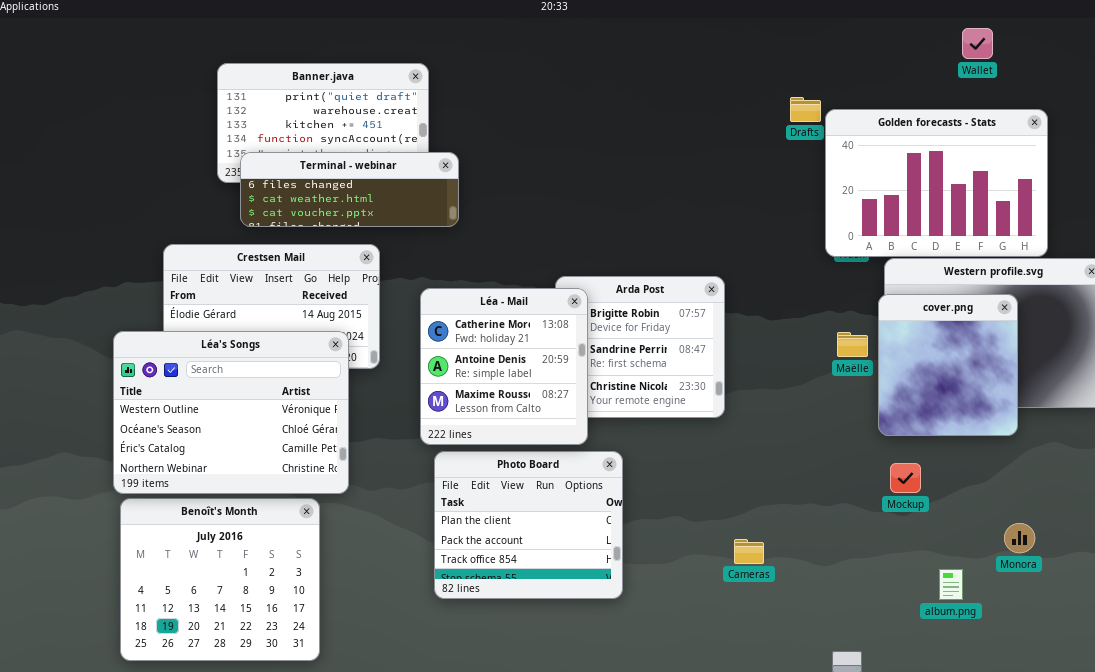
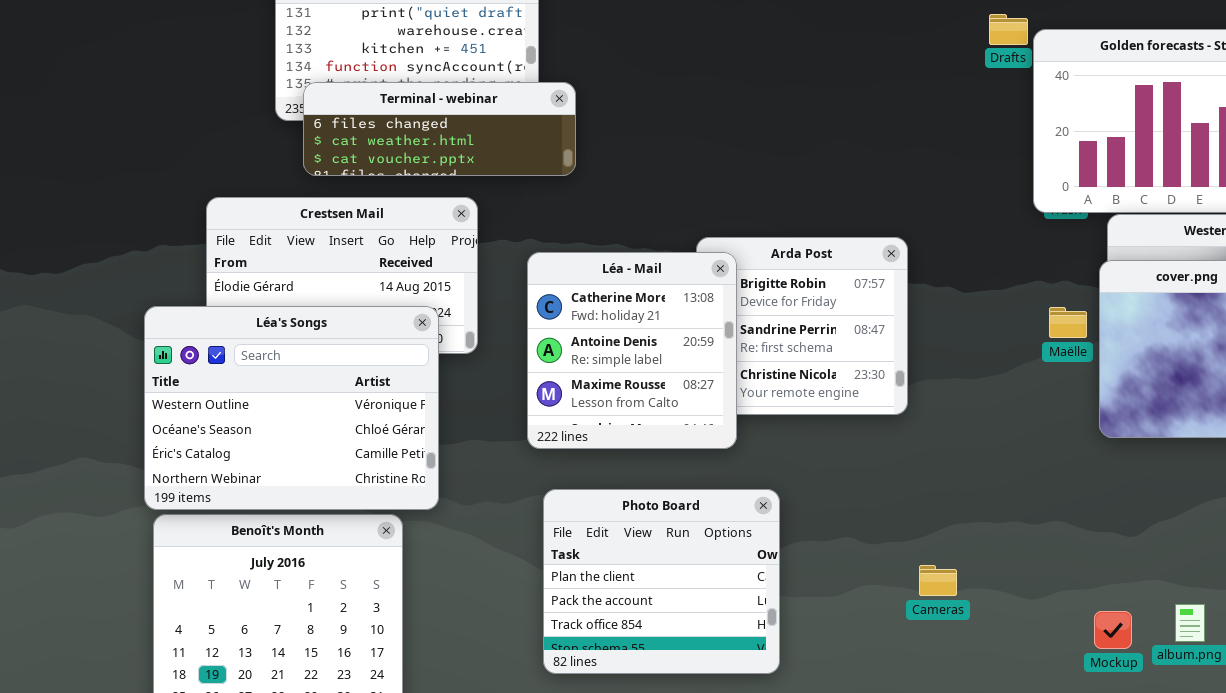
Photo Board: [434,451,623,599] -> [543,489,780,674], moved
Mockup: [890,463,921,493] -> [1094,611,1132,649], moved

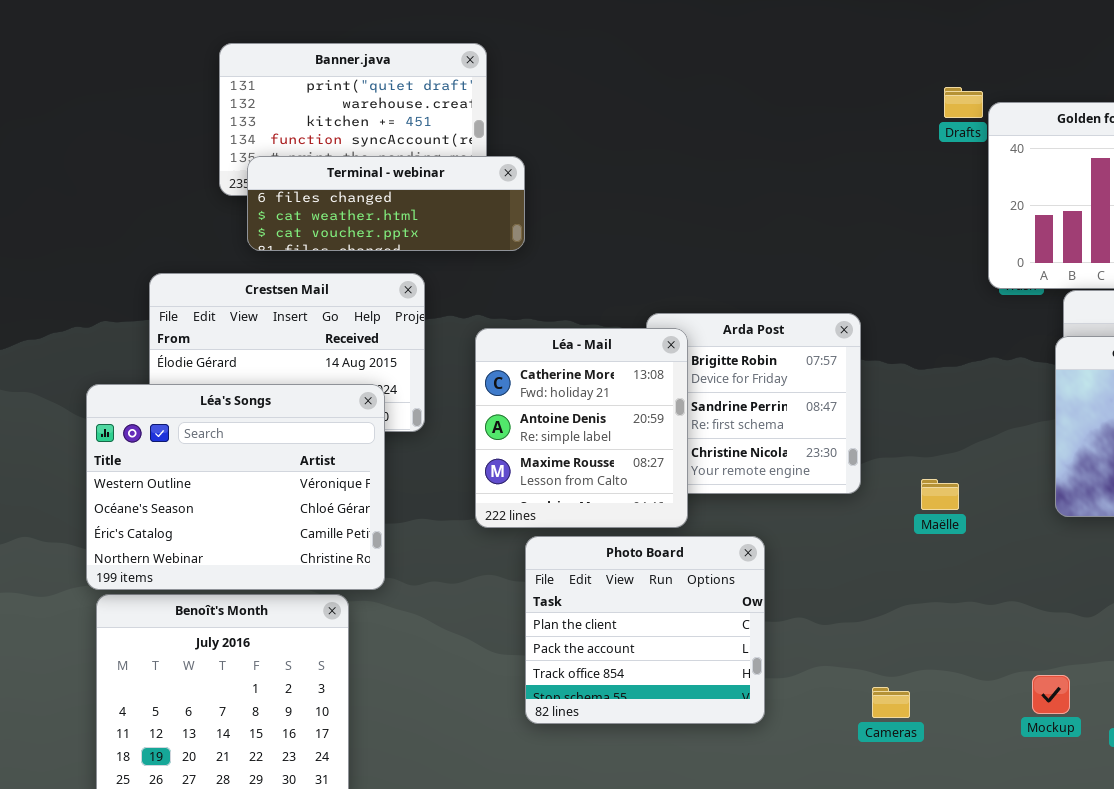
Maëlle: [1049,307,1087,338] -> [921,479,959,510], moved
Photo Board: [543,489,780,674] -> [525,536,765,724], moved
Cameras: [919,565,957,596] -> [872,687,910,718], moved
Mockup: [1094,611,1132,649] -> [1032,675,1070,714], moved

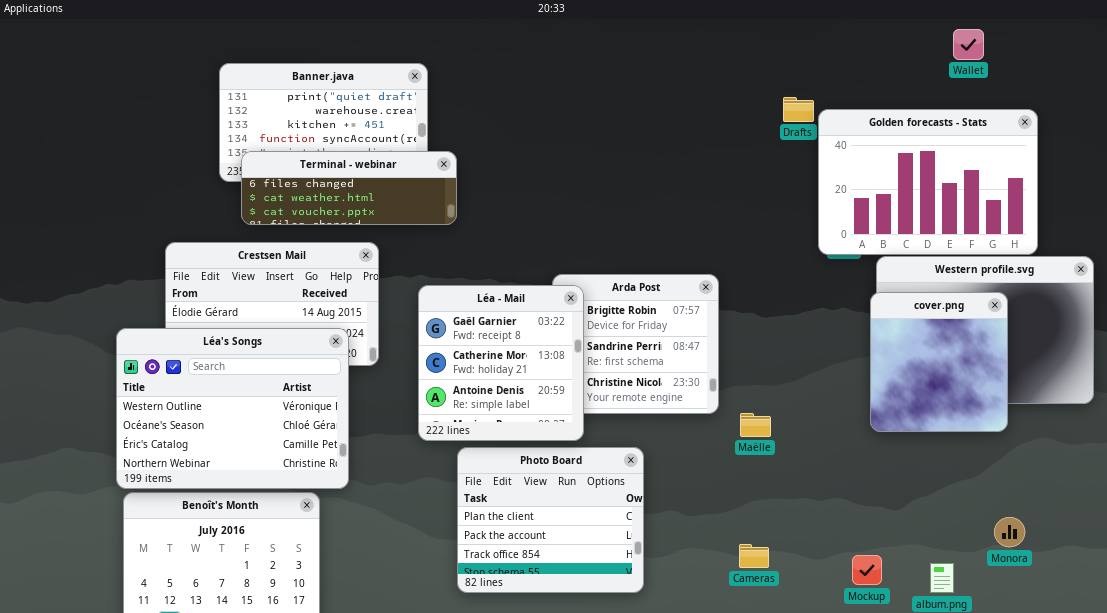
Léa - Mail: [475,328,688,528] -> [418,285,584,441], scrolled up 1 row
Maëlle: [921,479,959,510] -> [740,413,771,437], moved
Cameras: [872,687,910,718] -> [739,544,769,568], moved

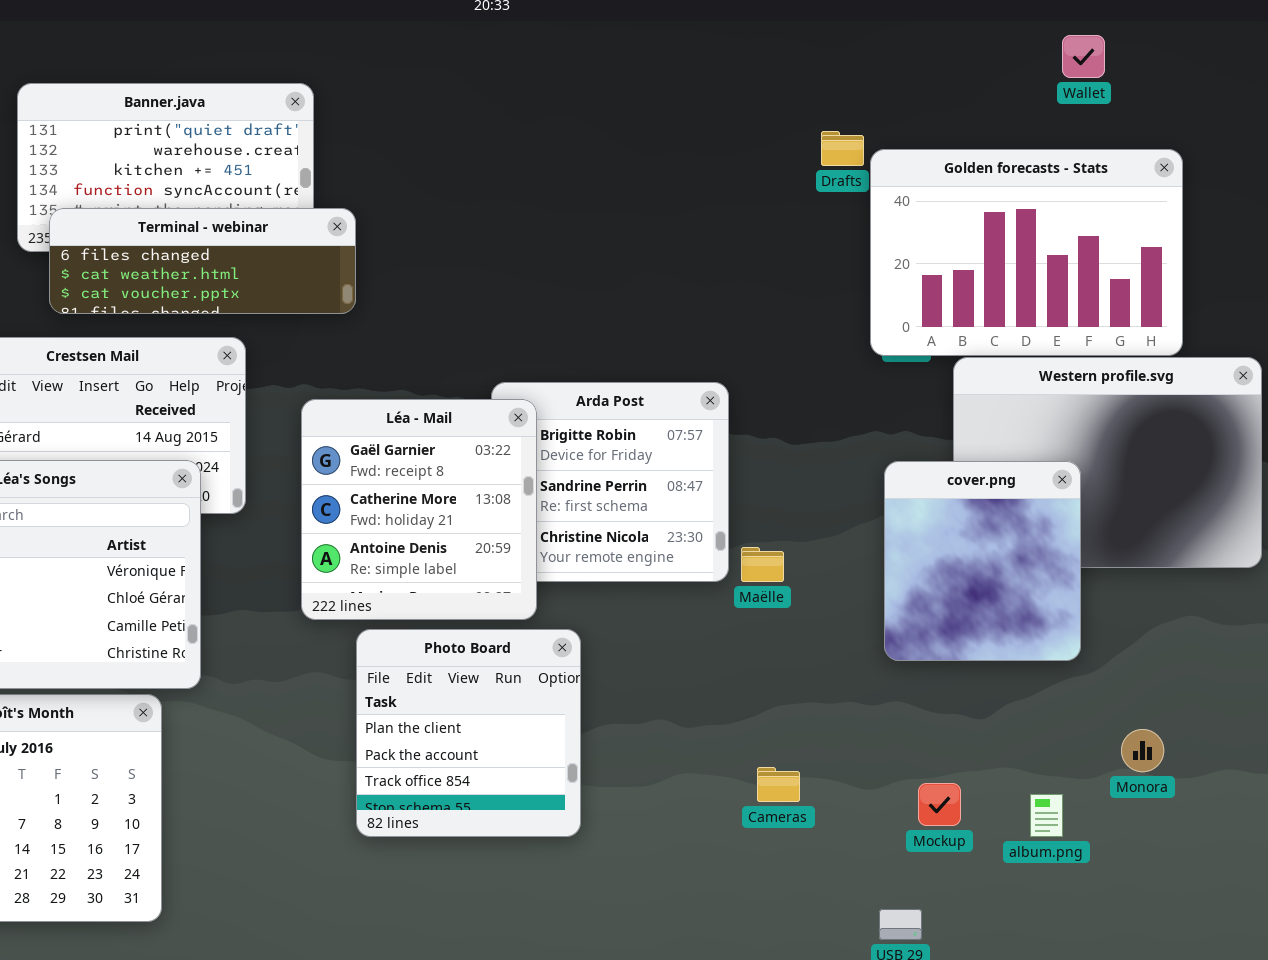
cover.png: [870,292,1008,432] -> [884,461,1081,661], moved
Maëlle: [740,413,771,437] -> [741,547,784,582], moved
Photo Board: [457,447,644,593] -> [356,629,581,837], resized

